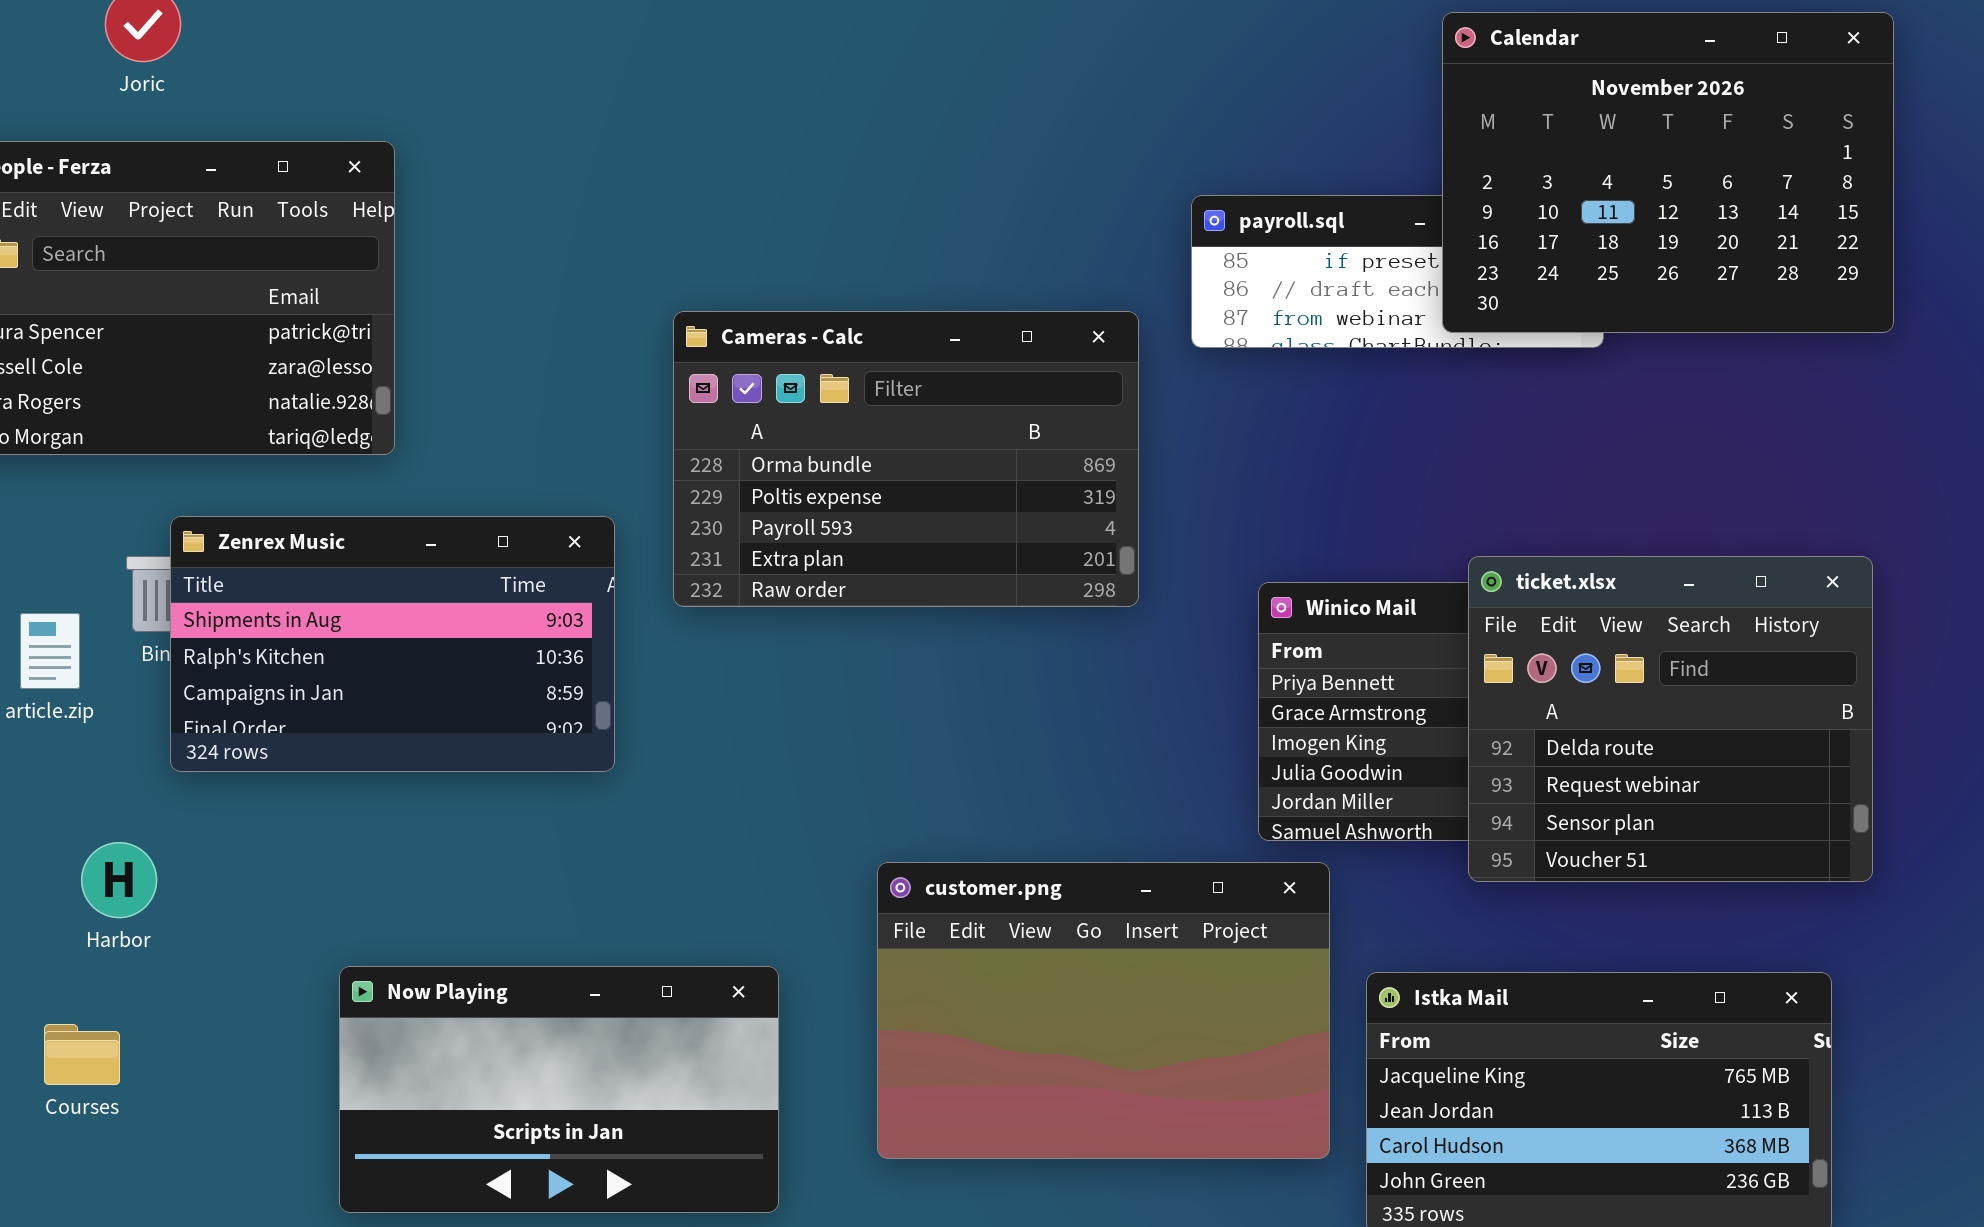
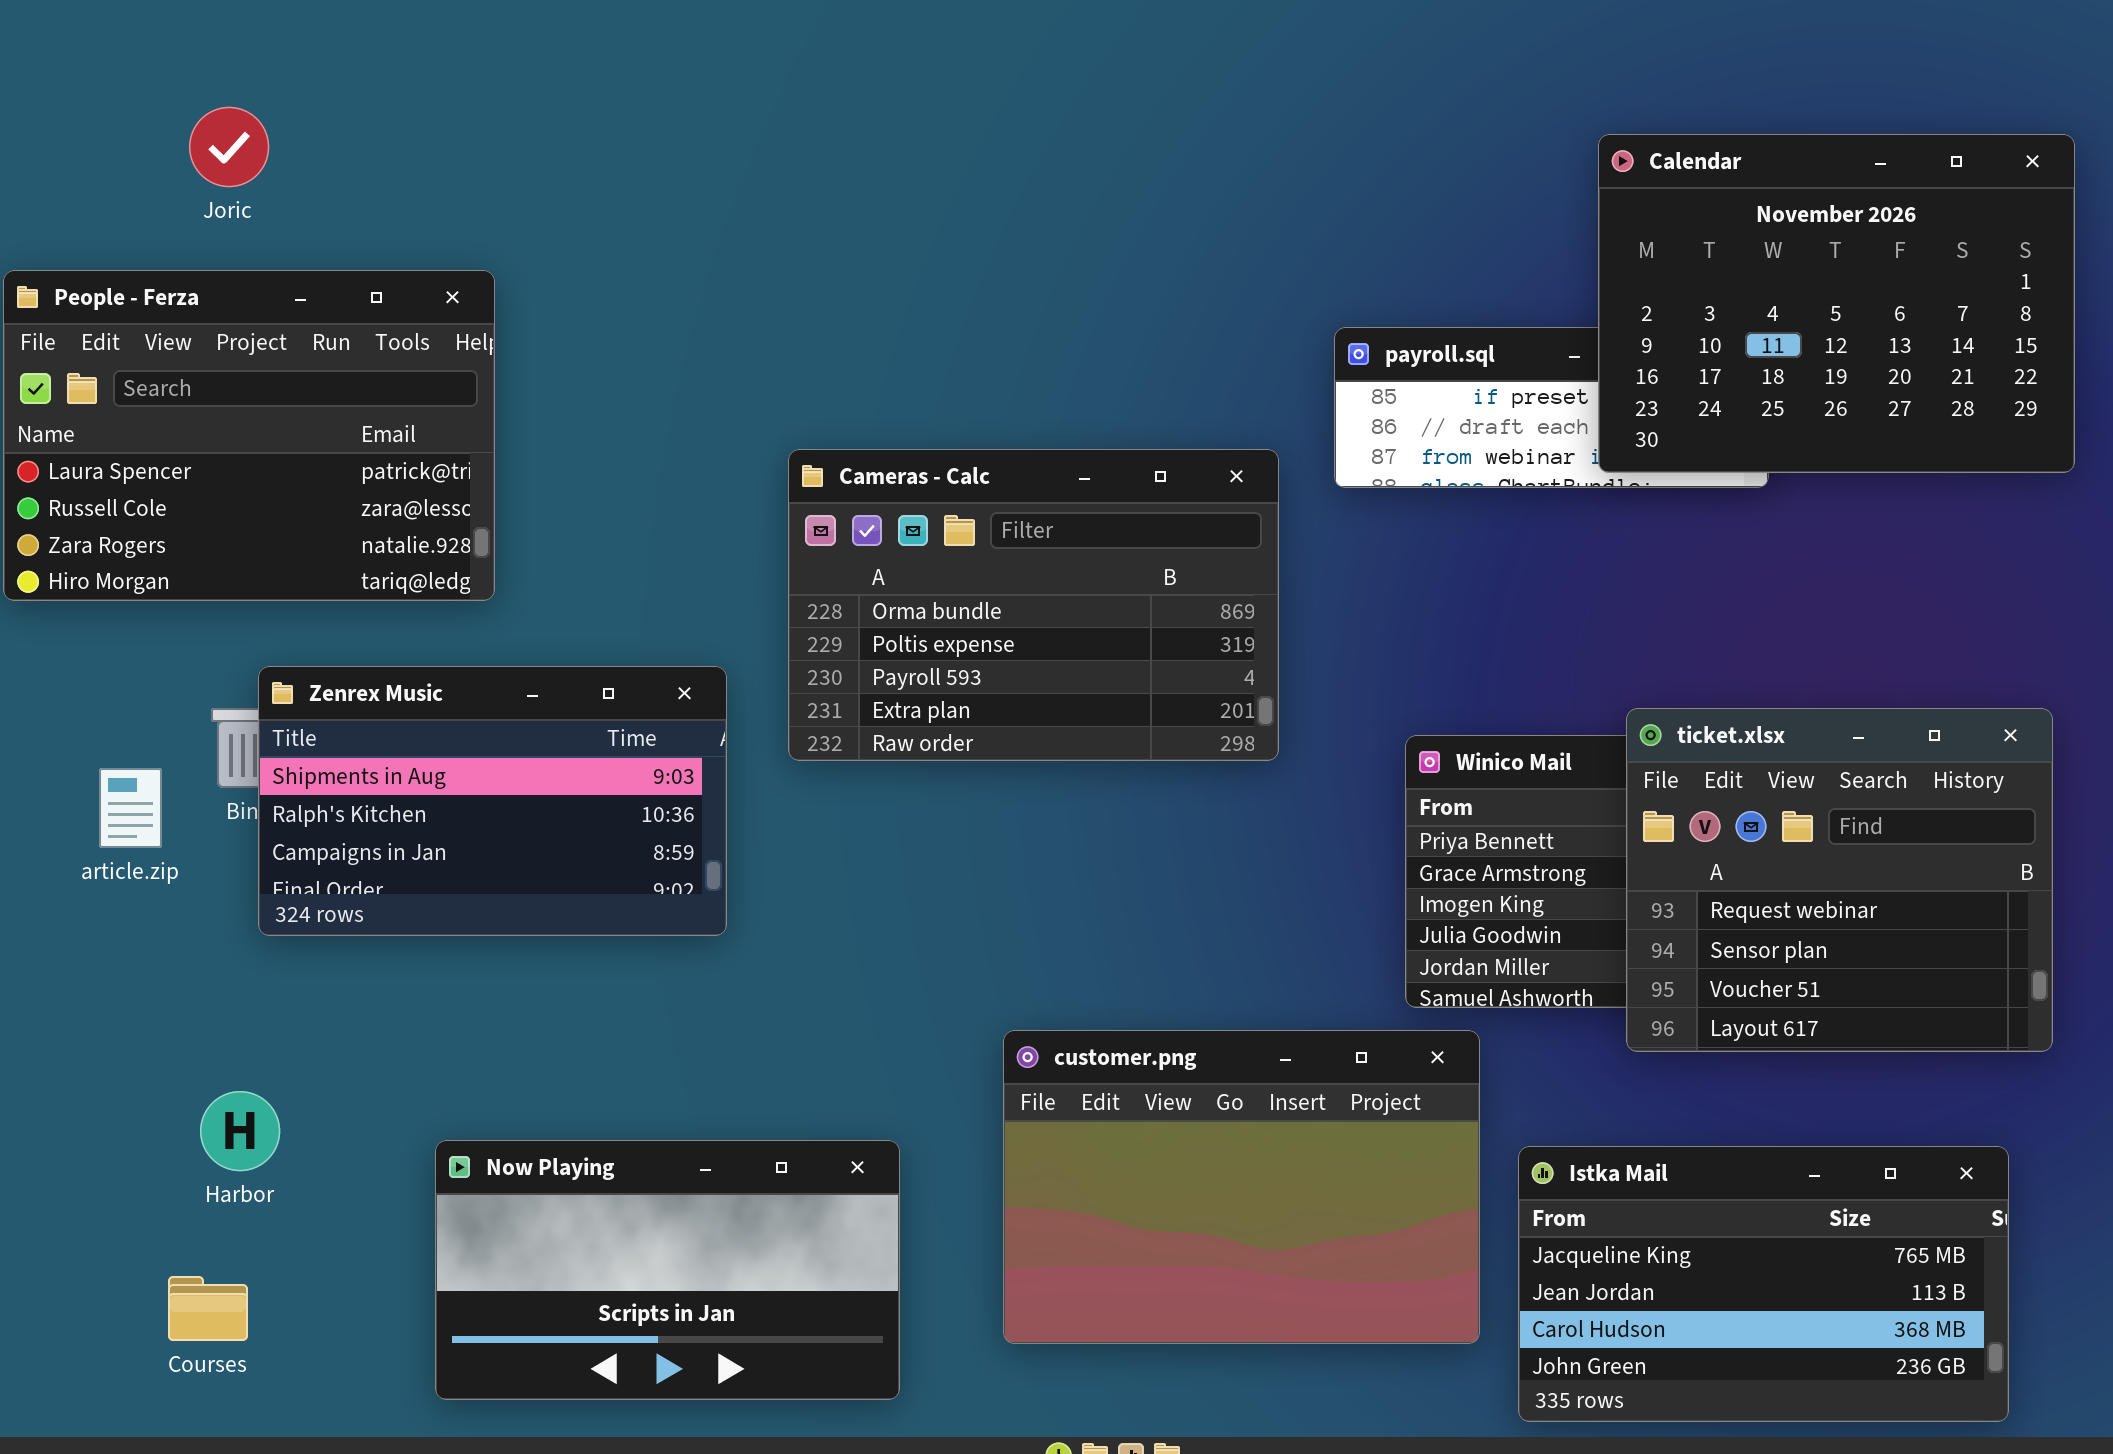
ticket.xlsx: [1468,556,1873,882] -> [1626,708,2053,1052], scrolled down 1 row
Harbor: [81,842,157,918] -> [200,1091,280,1171], moved
Courses: [44,1024,120,1085] -> [168,1276,248,1341], moved

